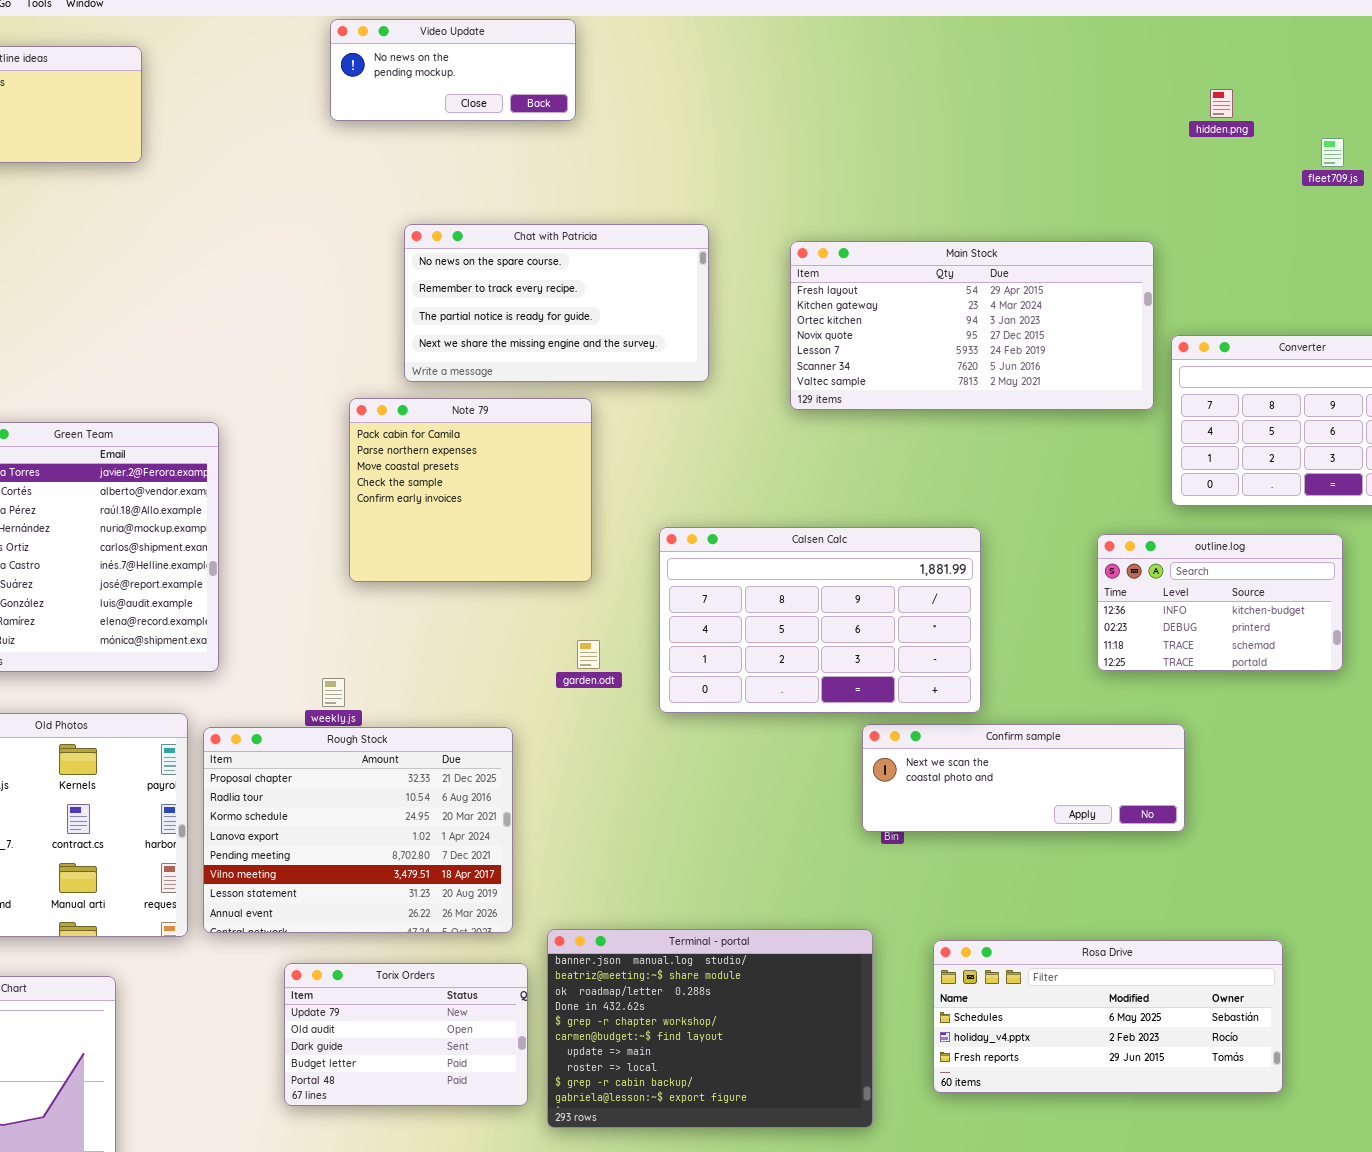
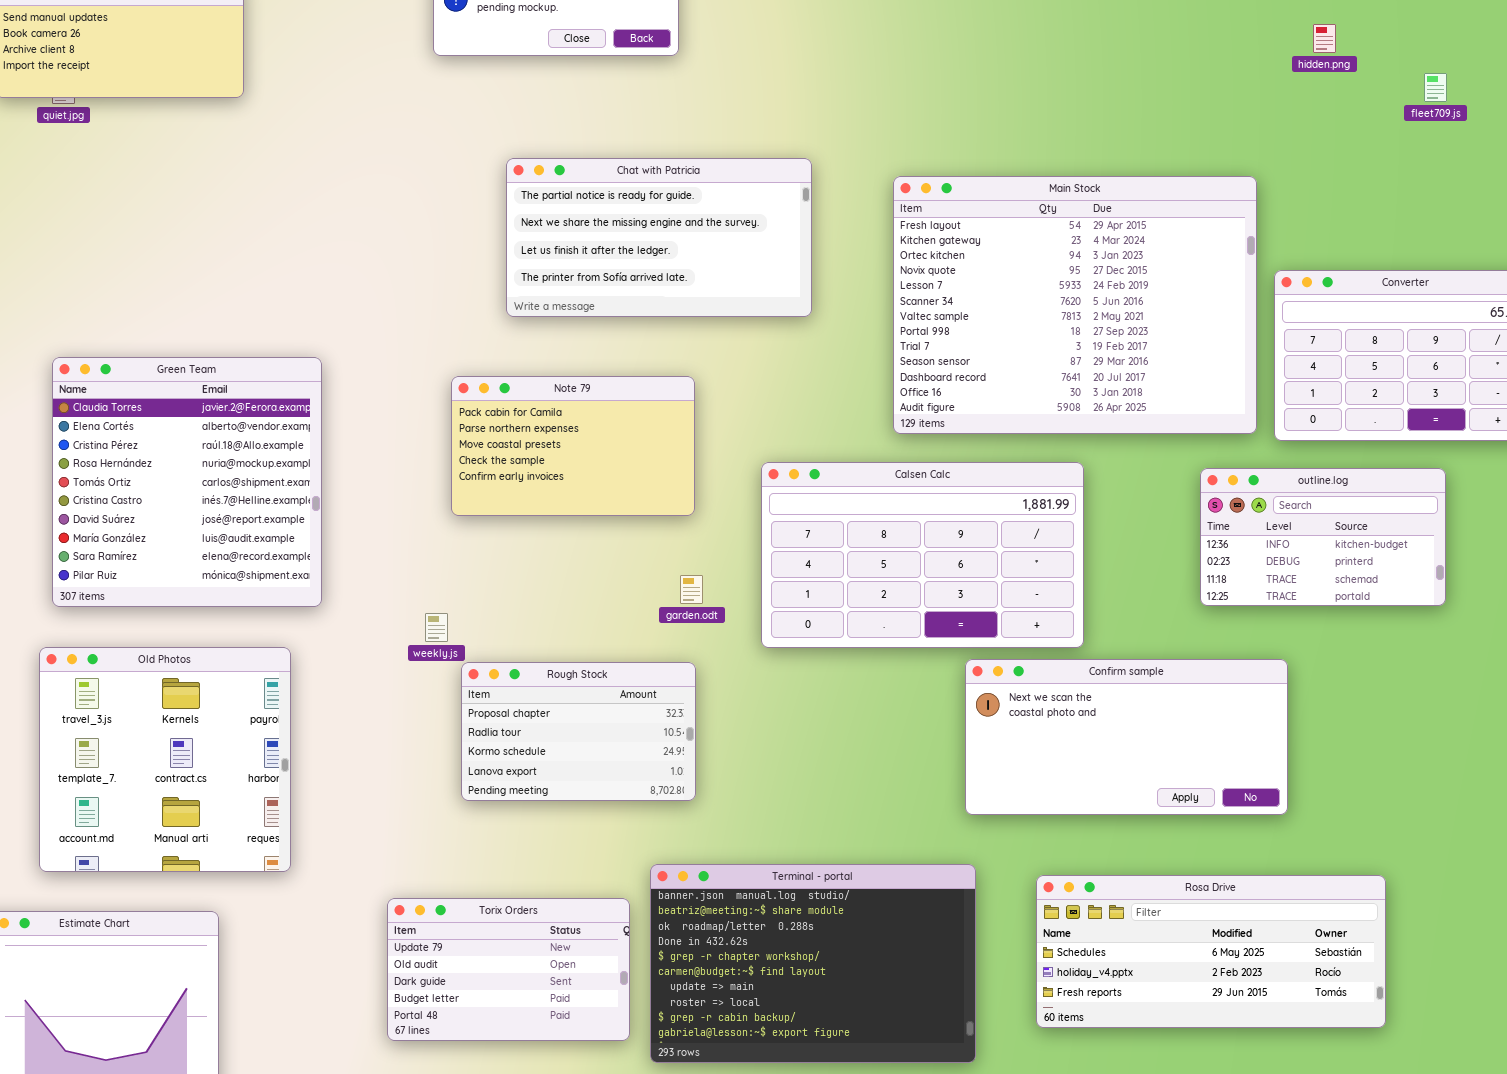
Chat with Patricia: [404,224,709,382] -> [506,158,812,317], scrolled down 2 rows
Main Stock: [790,241,1154,410] -> [893,176,1257,434], resized
Note 79: [349,398,592,582] -> [451,376,695,516], resized
Confirm sample: [862,724,1185,832] -> [965,659,1288,815], resized
Rough Stock: [203,727,513,933] -> [461,662,696,801], moved, resized

